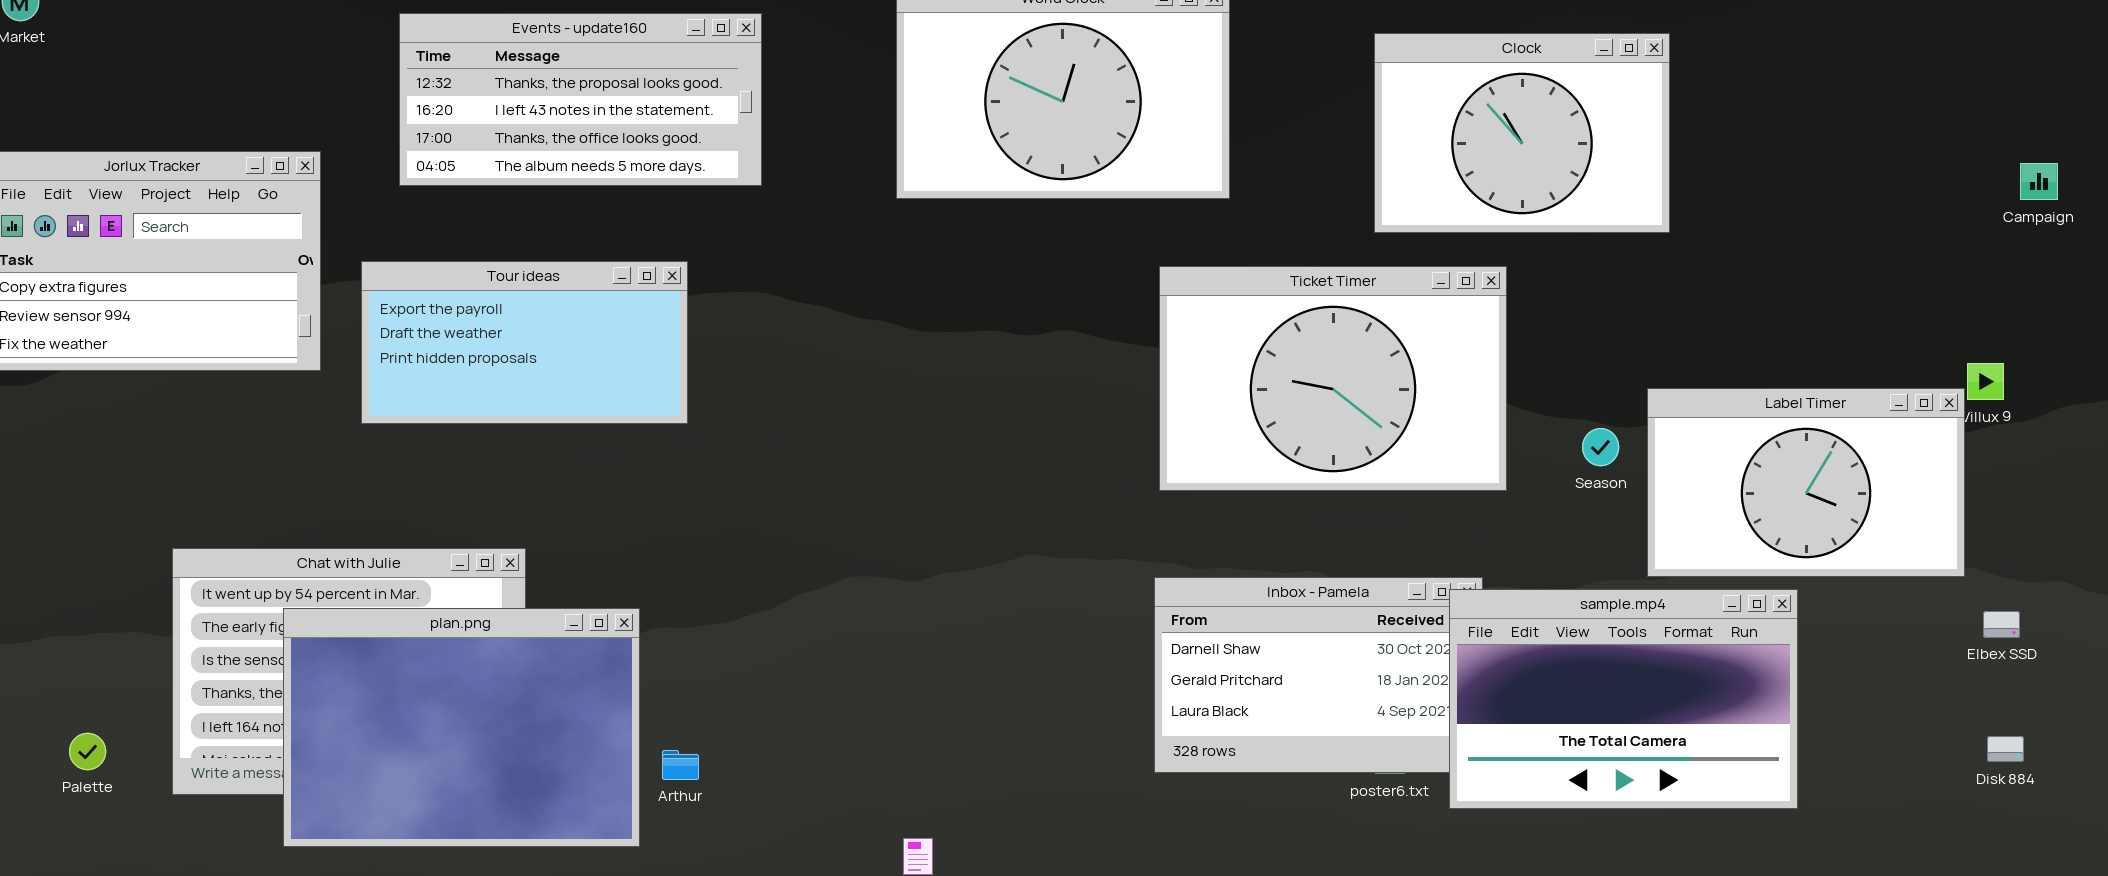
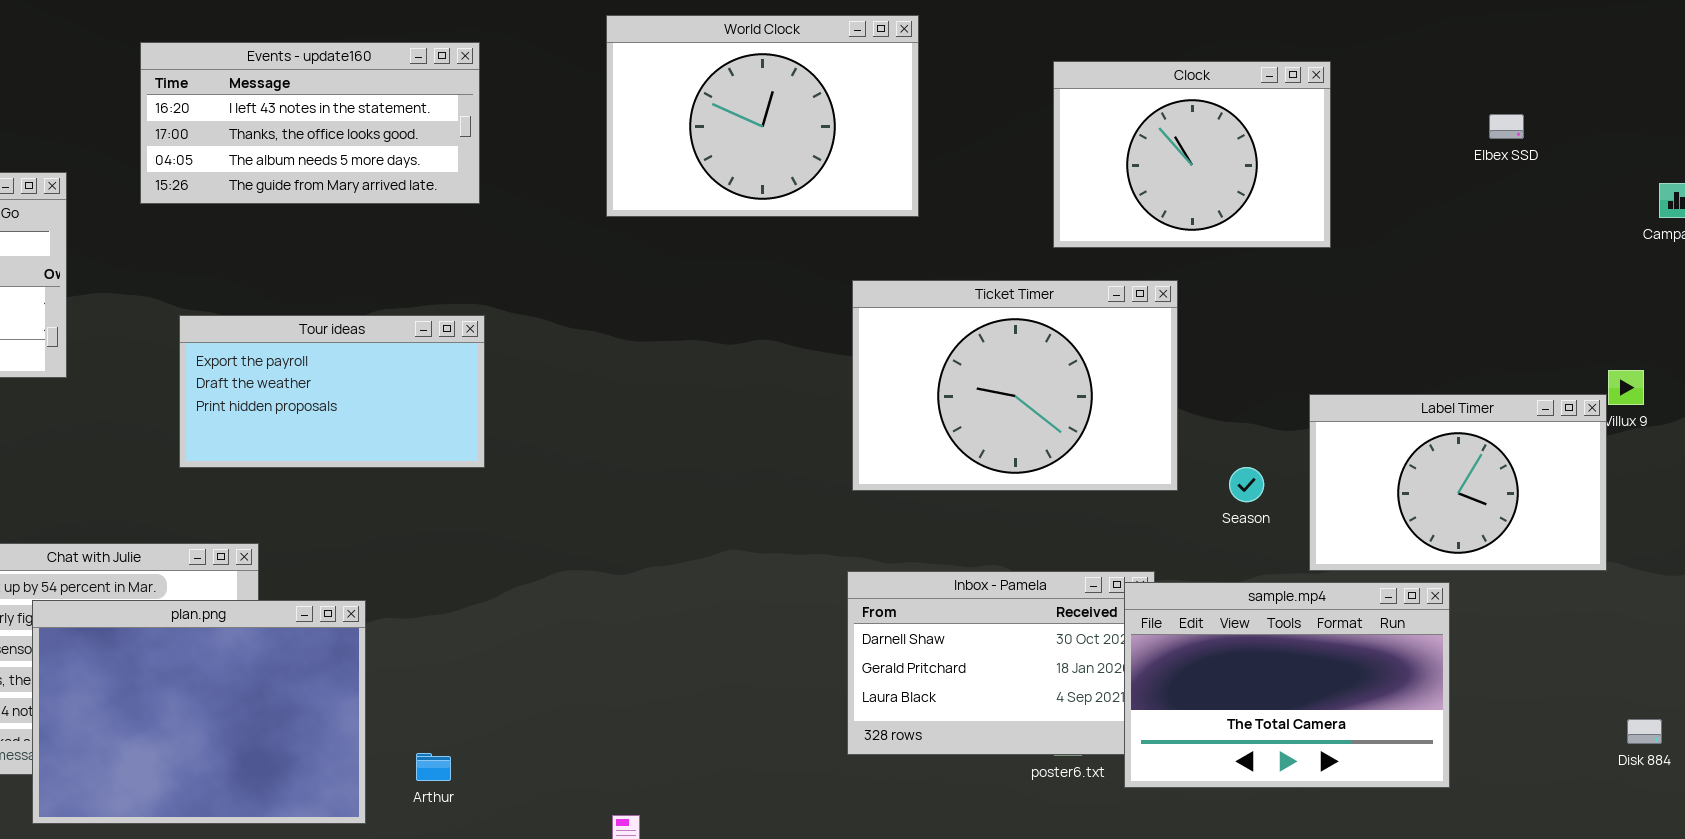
Events - update160: [399,13,762,186] -> [140,42,480,204], scrolled down 1 row
Tour ideas: [361,261,688,424] -> [179,315,485,468], moved
Season: [1582,428,1619,466] -> [1229,467,1264,502], moved
Elbex SSD: [1983,611,2020,638] -> [1489,114,1524,139], moved
Arthur: [662,750,699,780] -> [416,753,451,781], moved

